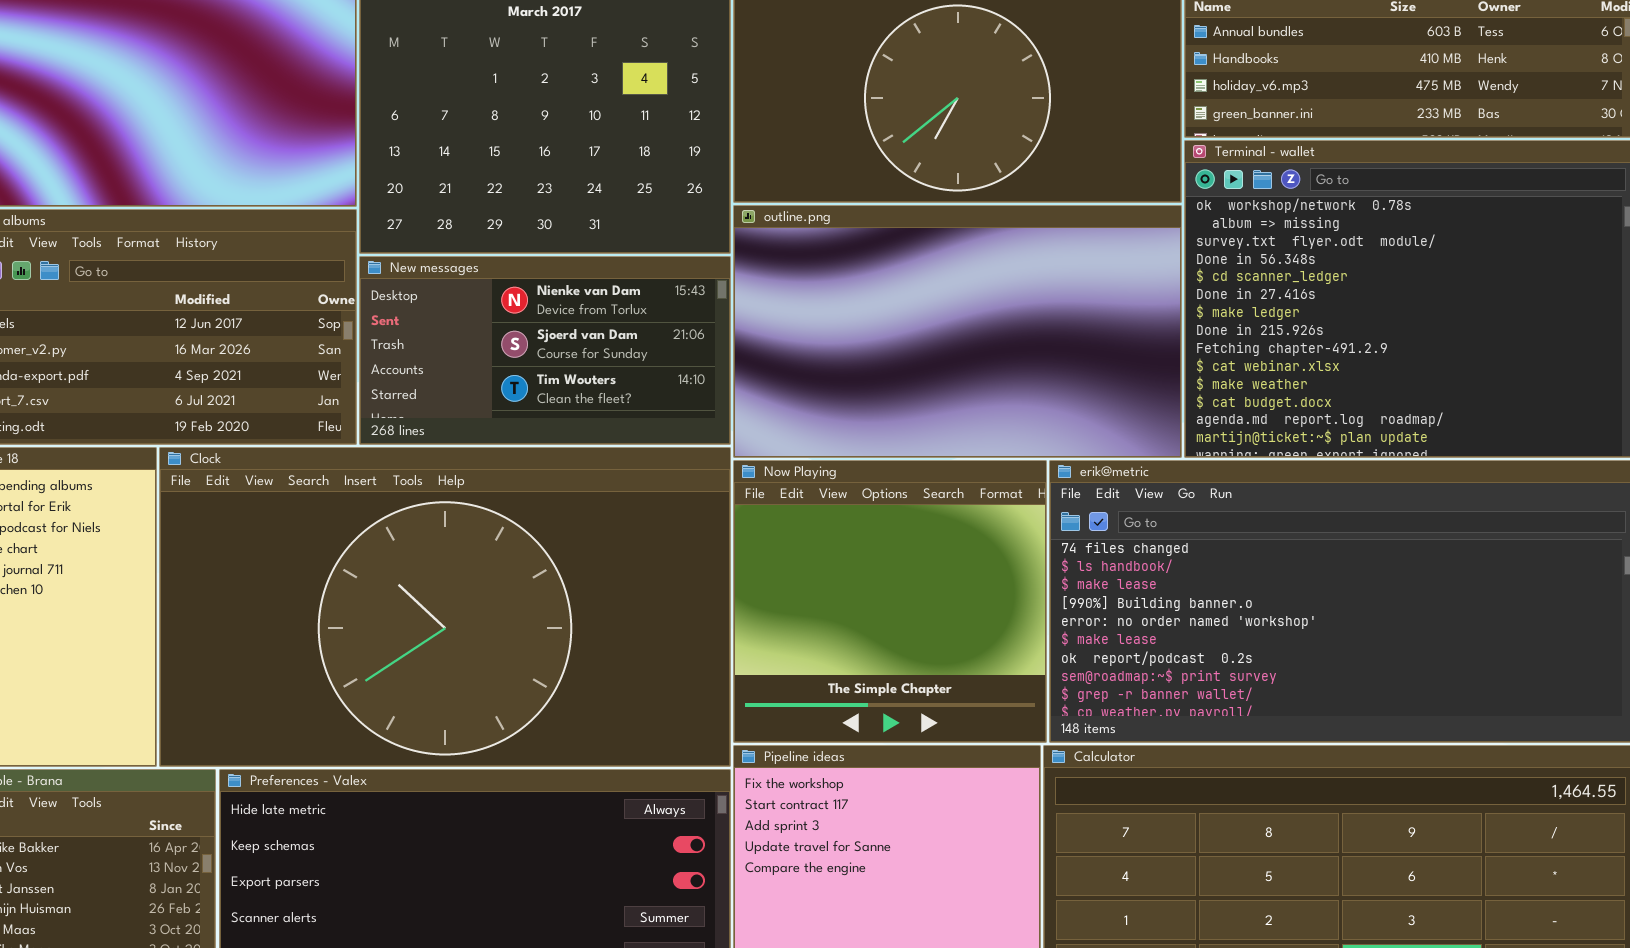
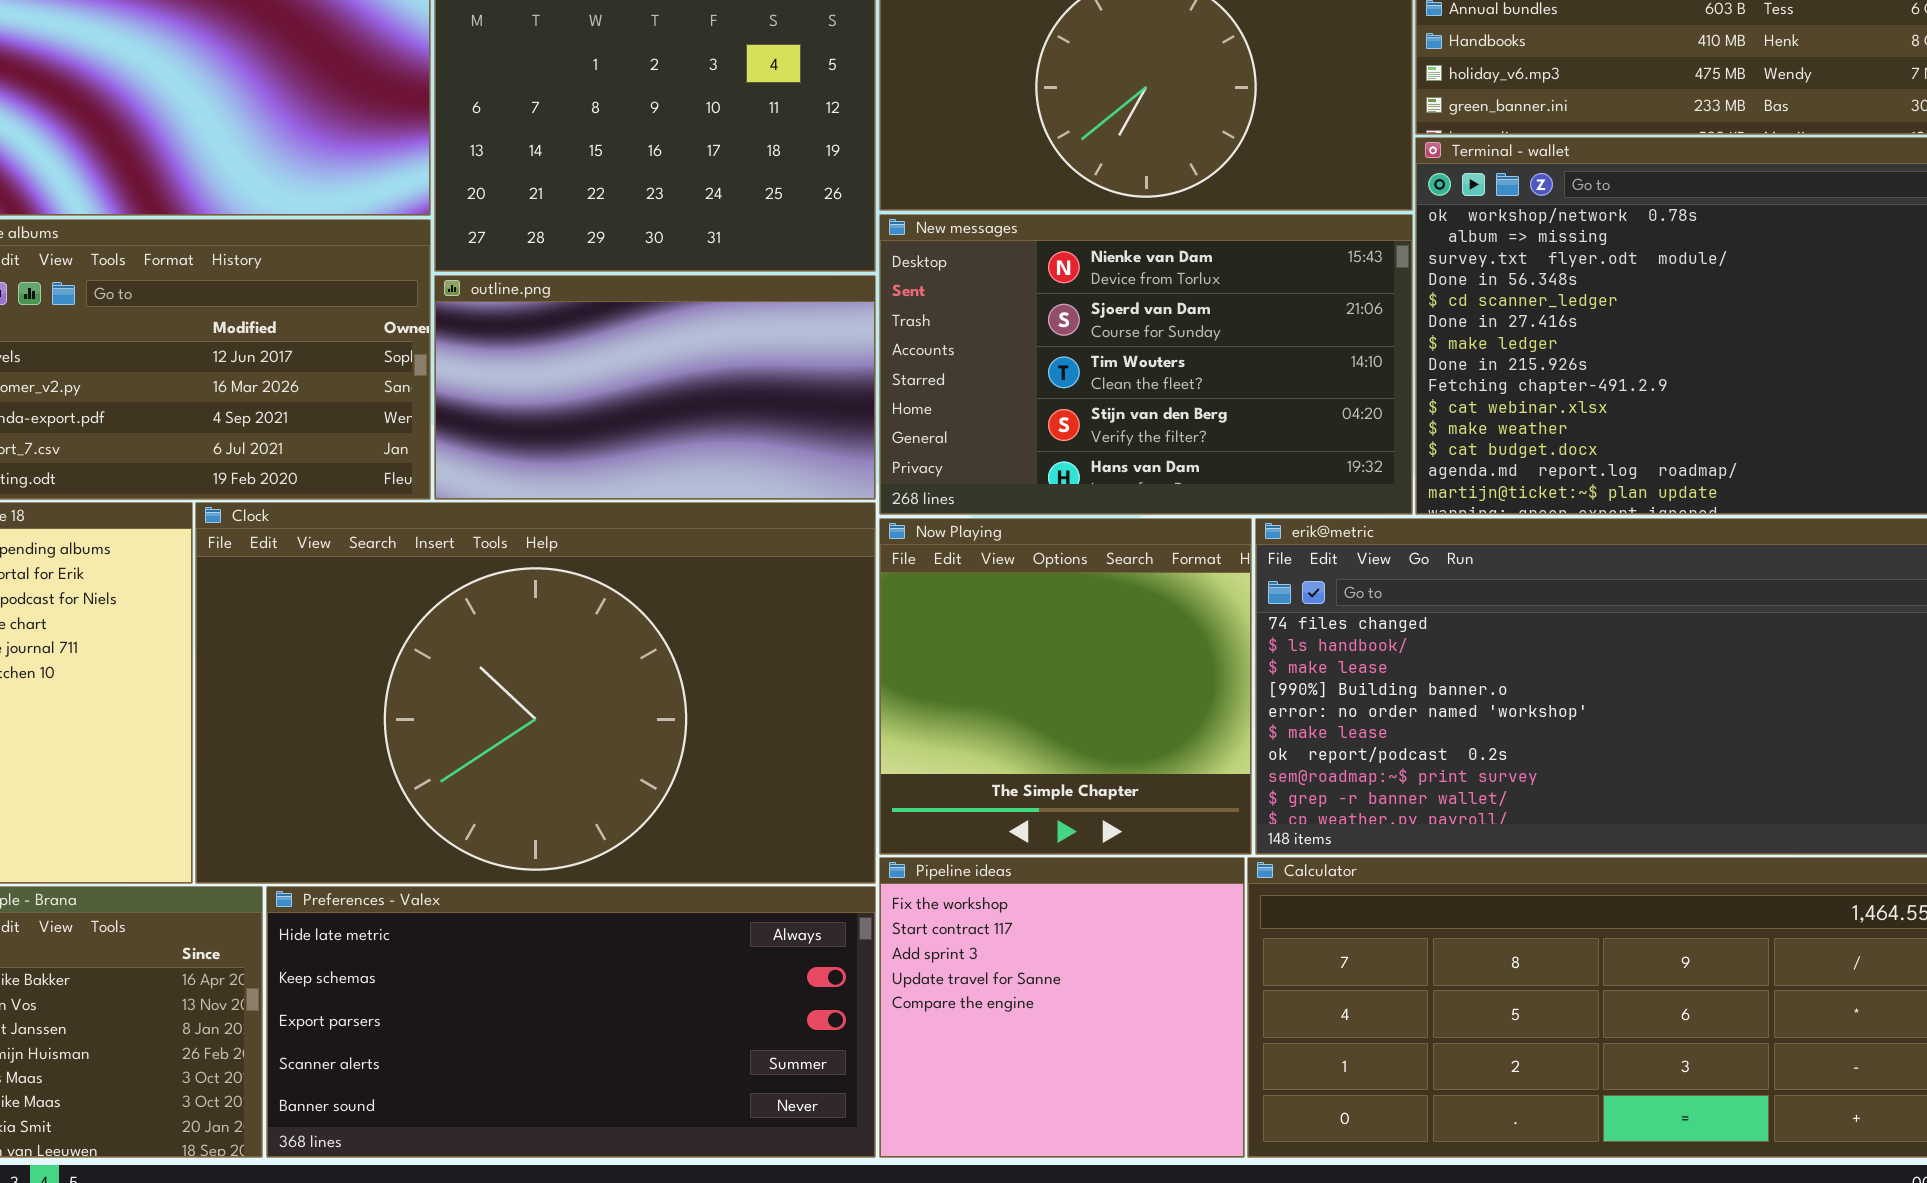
outline.png: [733,205,1182,458] -> [434,275,876,500], moved, resized
New messages: [359,256,731,445] -> [879,214,1413,515], moved, resized

